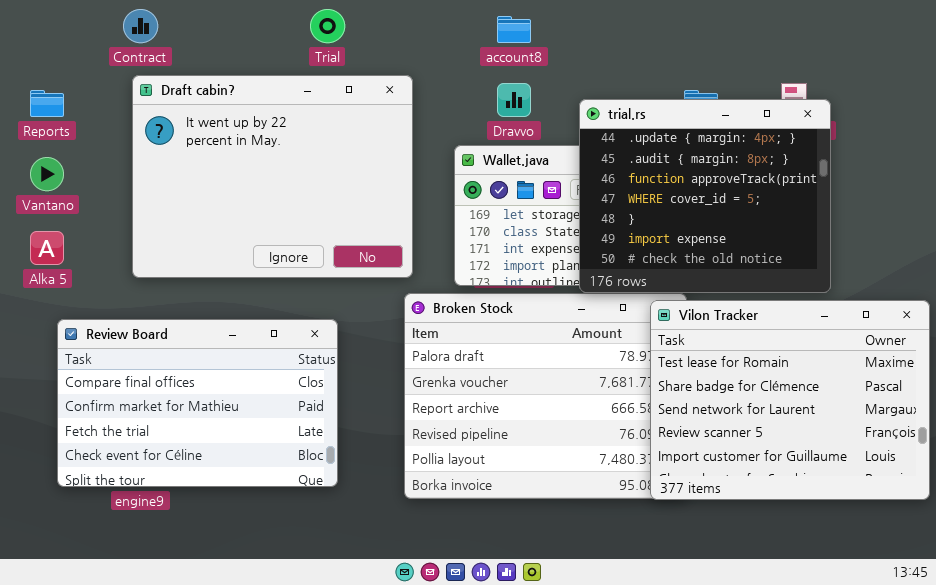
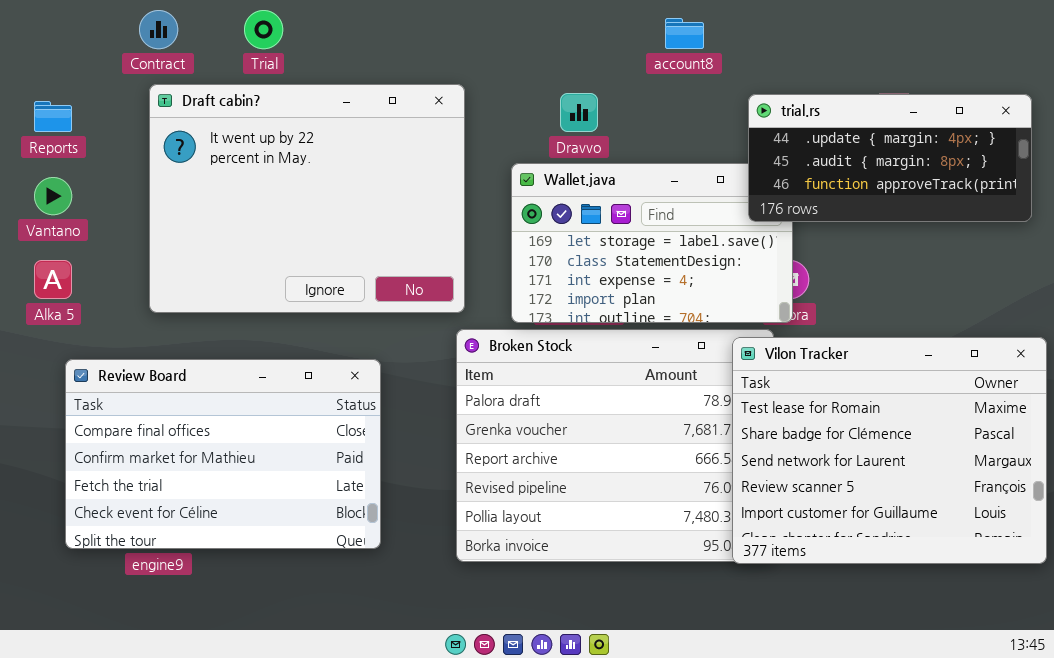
Trial: [310,9,345,43] -> [244,10,283,49], moved
account8: [497,16,531,43] -> [665,18,704,49], moved
trial.rs: [579,99,831,293] -> [748,94,1032,222], moved, resized

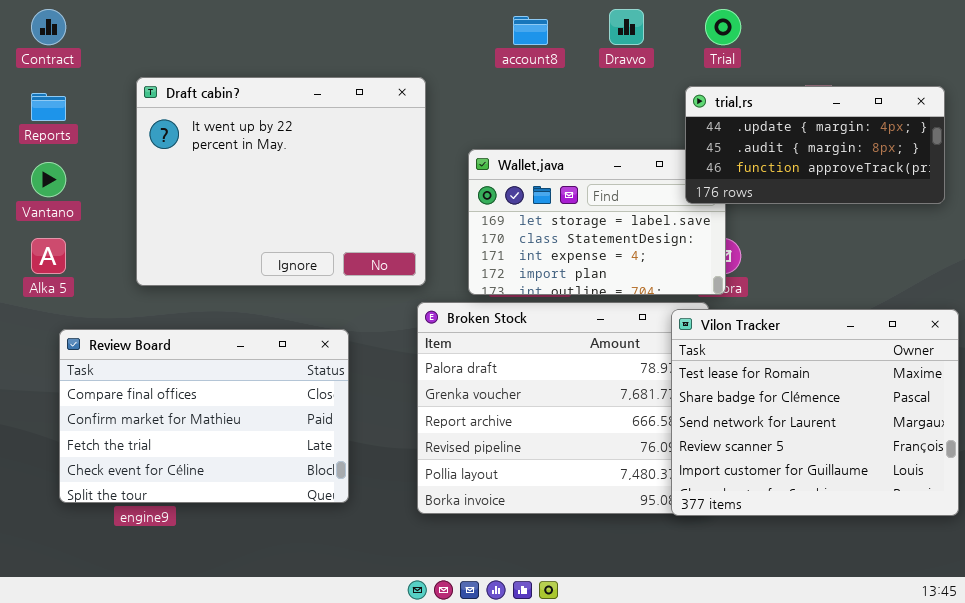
Contract: [139,10,178,49] -> [31,9,66,45], moved
Trial: [244,10,283,49] -> [705,9,741,45], moved
account8: [665,18,704,49] -> [513,16,548,45], moved
Dravvo: [560,93,598,132] -> [609,9,644,45], moved

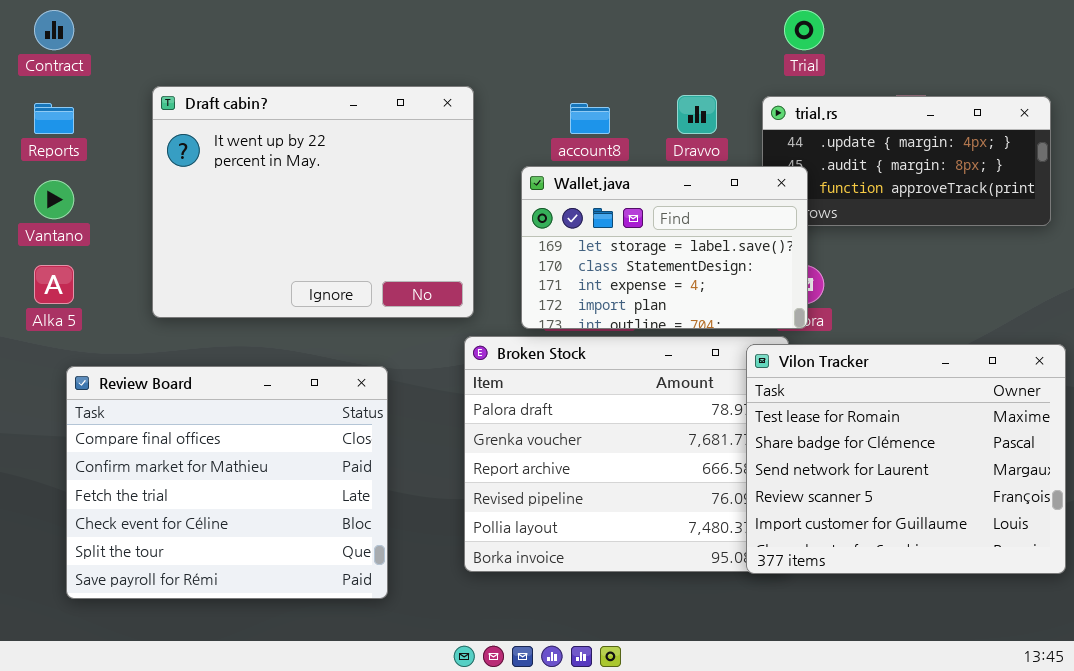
Dravvo: [609,9,644,45] -> [677,95,717,134], moved
account8: [513,16,548,45] -> [570,103,610,134], moved
Wallet.java: [468,149,726,295] -> [521,166,808,329], raised
Review Board: [59,329,349,503] -> [66,366,388,599], resized

